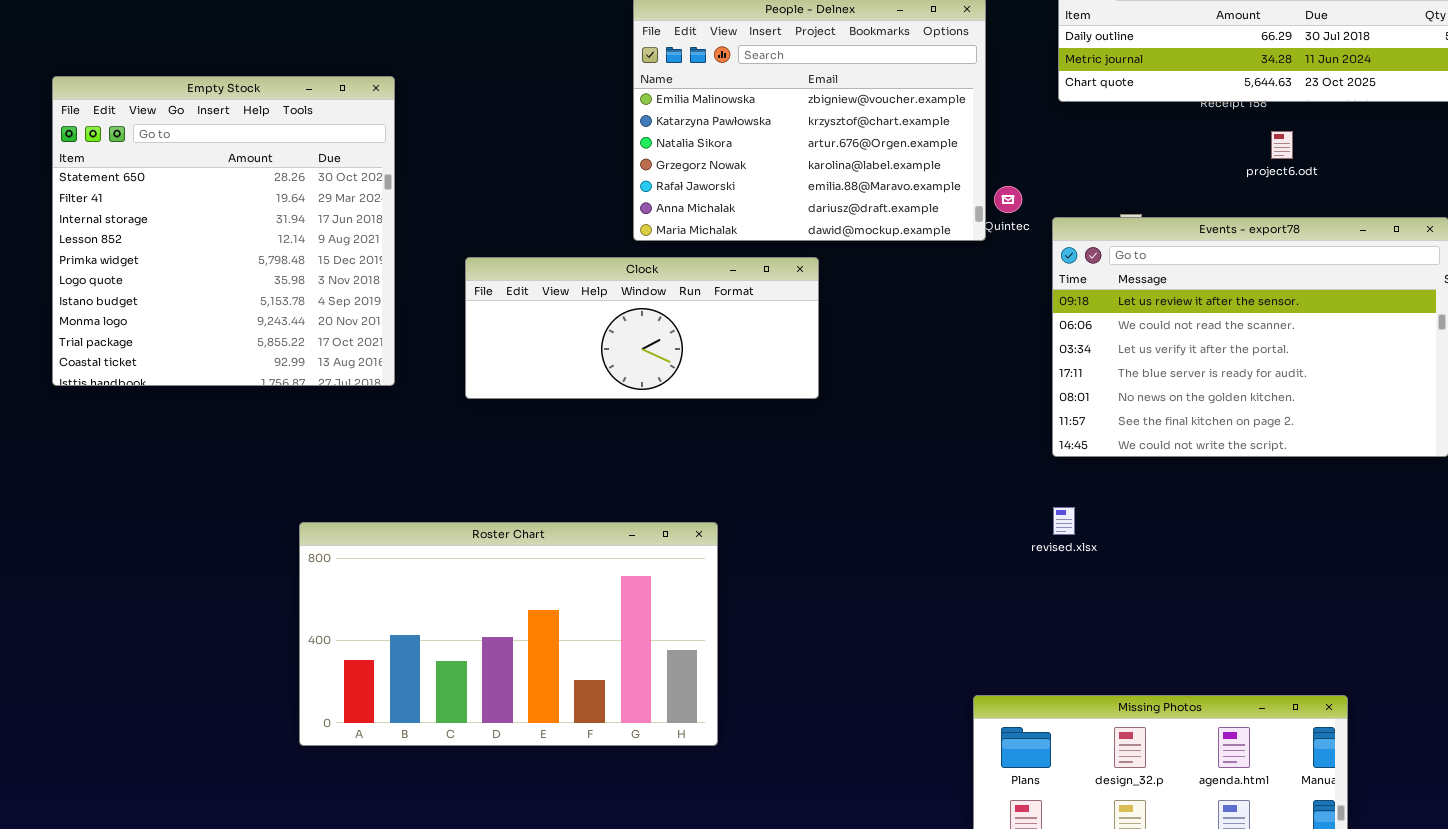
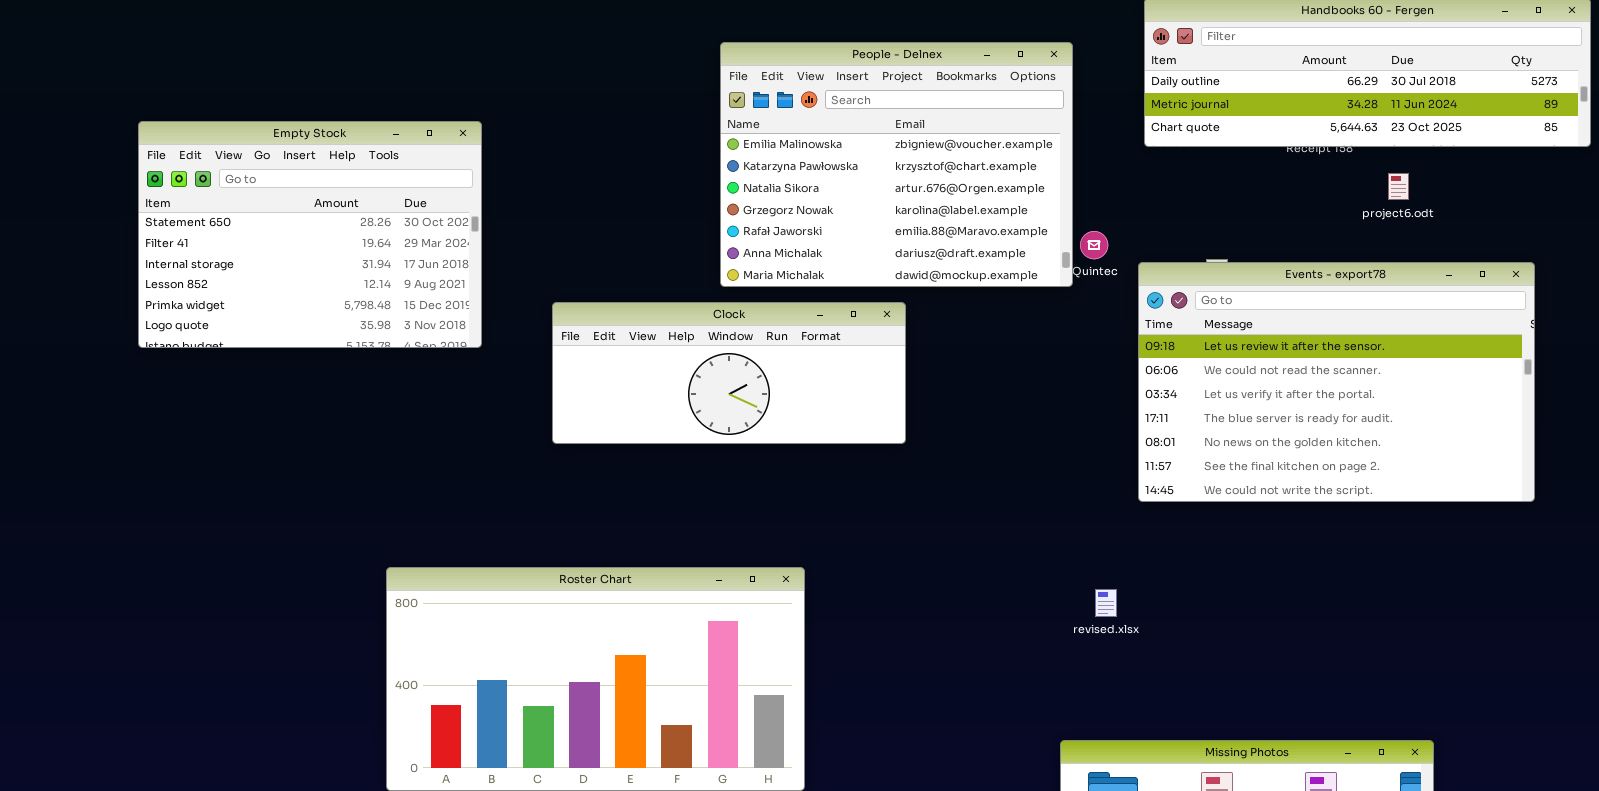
Empty Stock: [52,76,395,386] -> [138,121,482,348], resized
project6.odt: [1271,131,1293,159] -> [1388,173,1409,200], moved
revised.xlsx: [1053,507,1075,535] -> [1095,589,1117,617], moved

